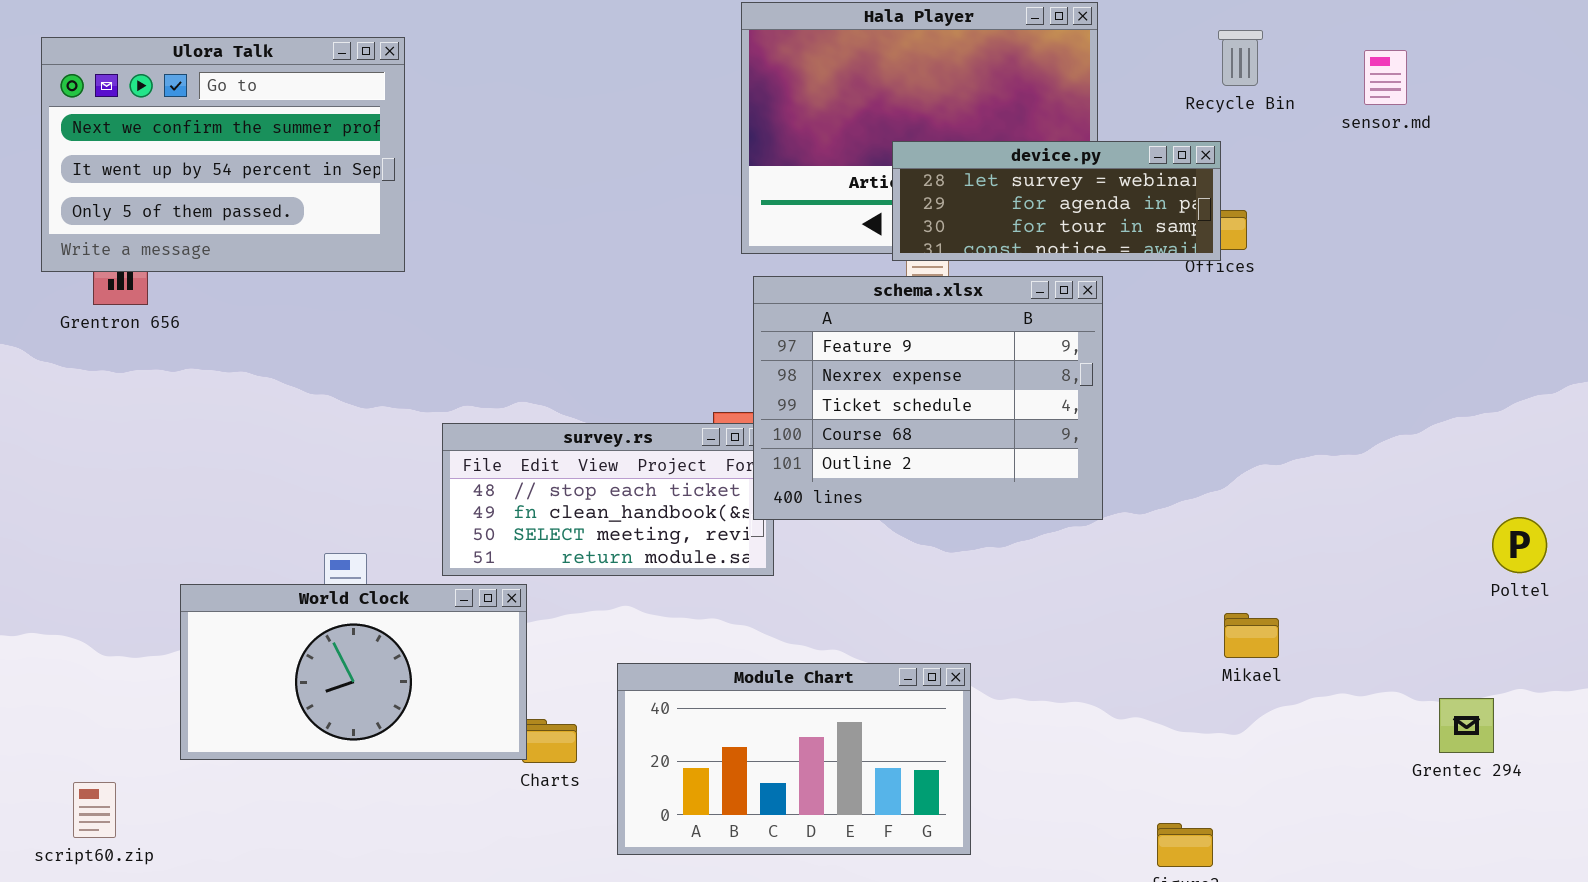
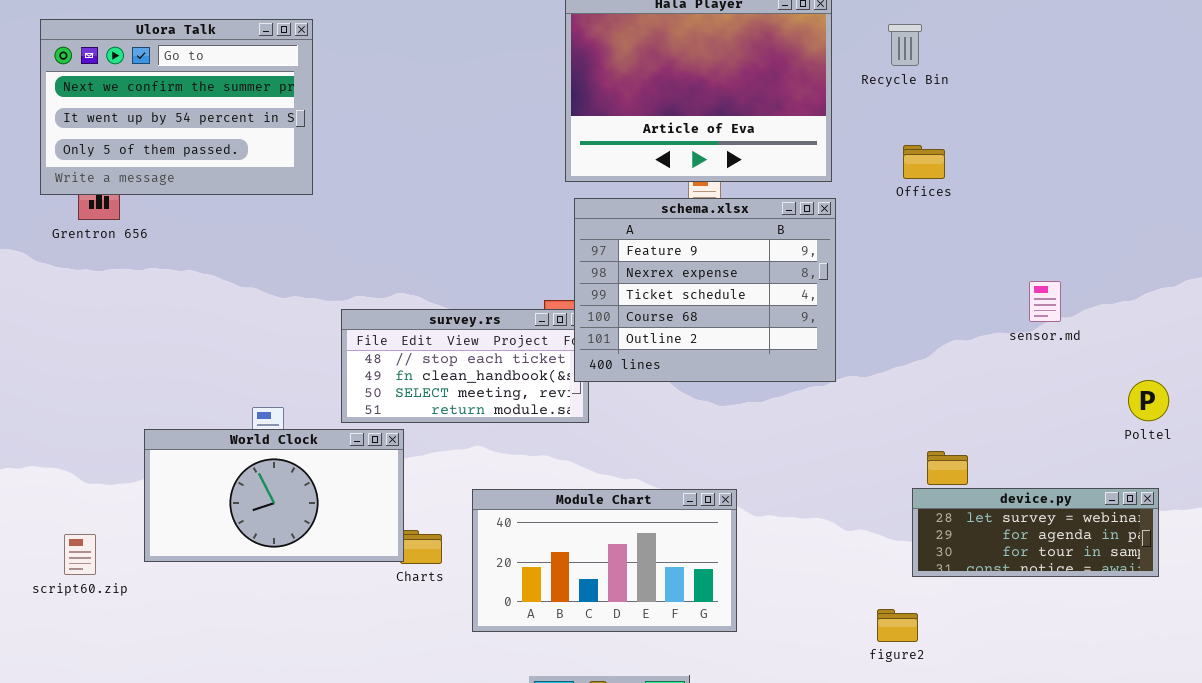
Recycle Bin: [1218,30,1263,86] -> [888,24,922,66], moved
sensor.md: [1364,50,1407,105] -> [1029,281,1061,322], moved
device.py: [892,141,1221,261] -> [912,488,1159,577], moved
script60.zip: [73,782,116,838] -> [64,534,96,575], moved

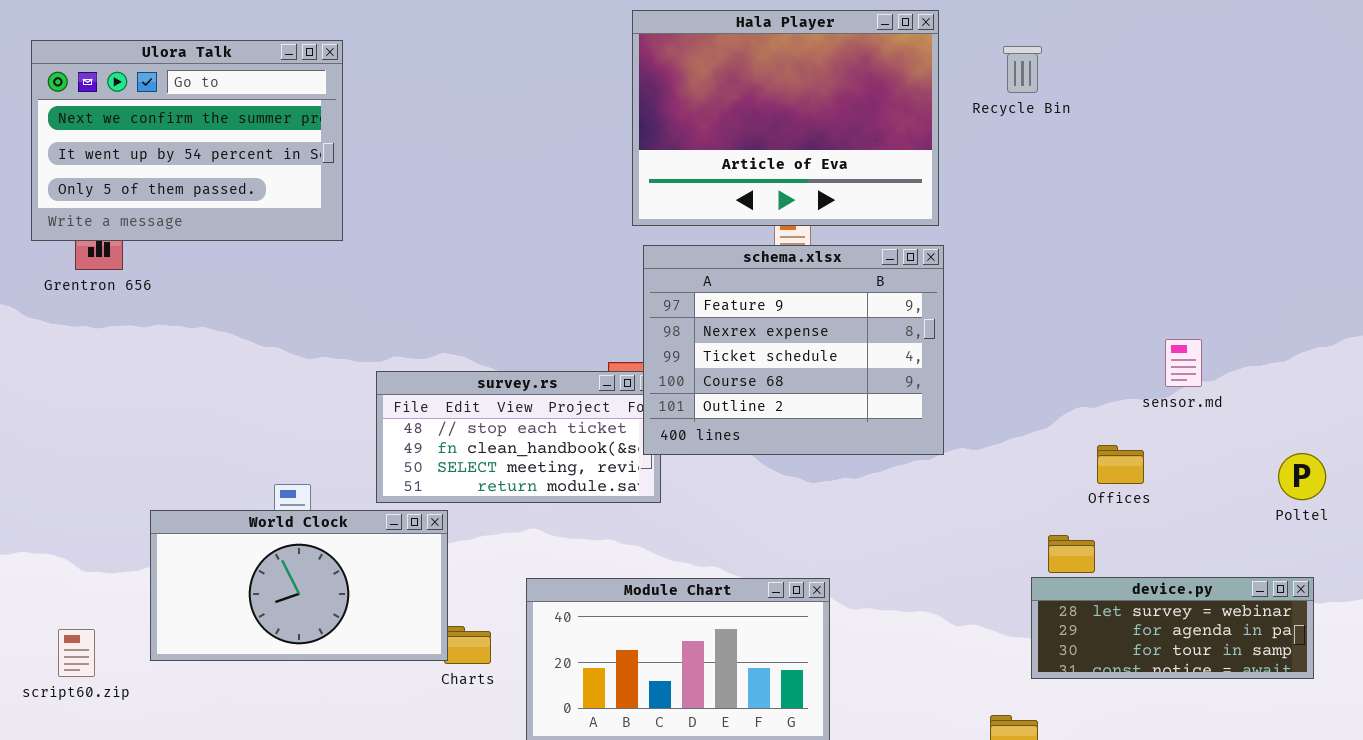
Offices: [903,145,945,179] -> [1097,445,1144,484], moved

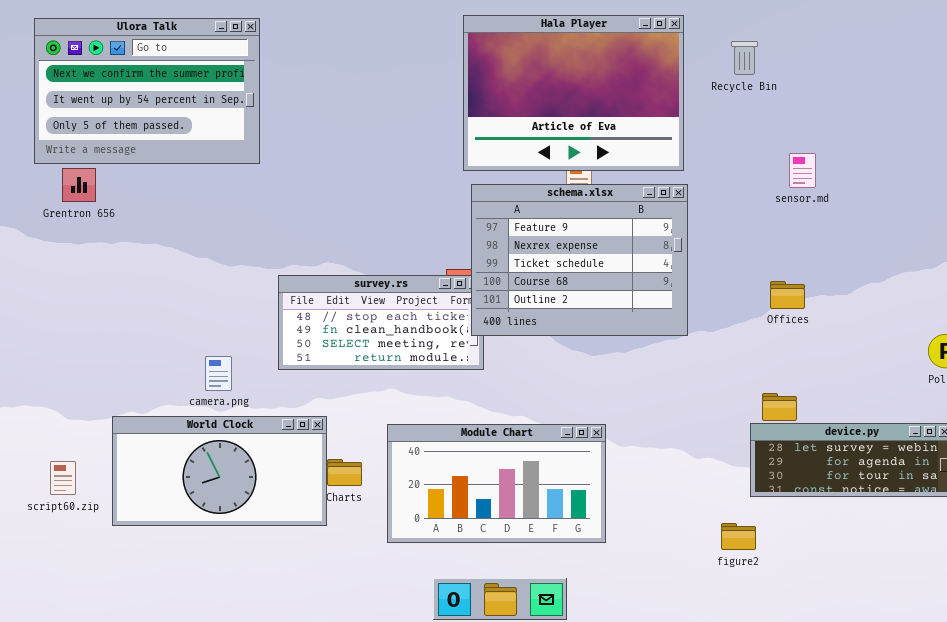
Ulora Talk: [31,40,343,241] -> [34,18,260,164], moved
sensor.md: [1165,339,1202,387] -> [789,153,816,188], moved
Offices: [1097,445,1144,484] -> [770,281,805,309], moved
World Clock: [150,510,448,661] -> [112,416,327,526], moved

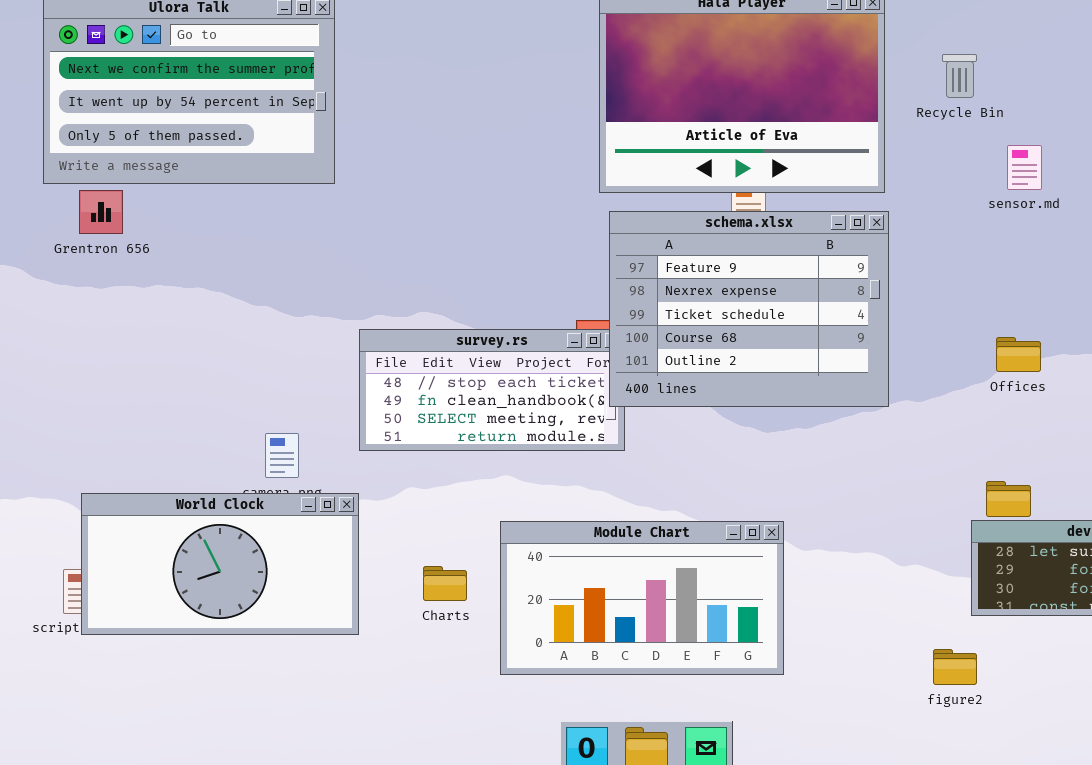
Recycle Bin: [731,41,758,75] -> [942,54,977,98], moved
sensor.md: [789,153,816,188] -> [1007,145,1042,190], moved
World Clock: [112,416,327,526] -> [81,493,359,635], moved

